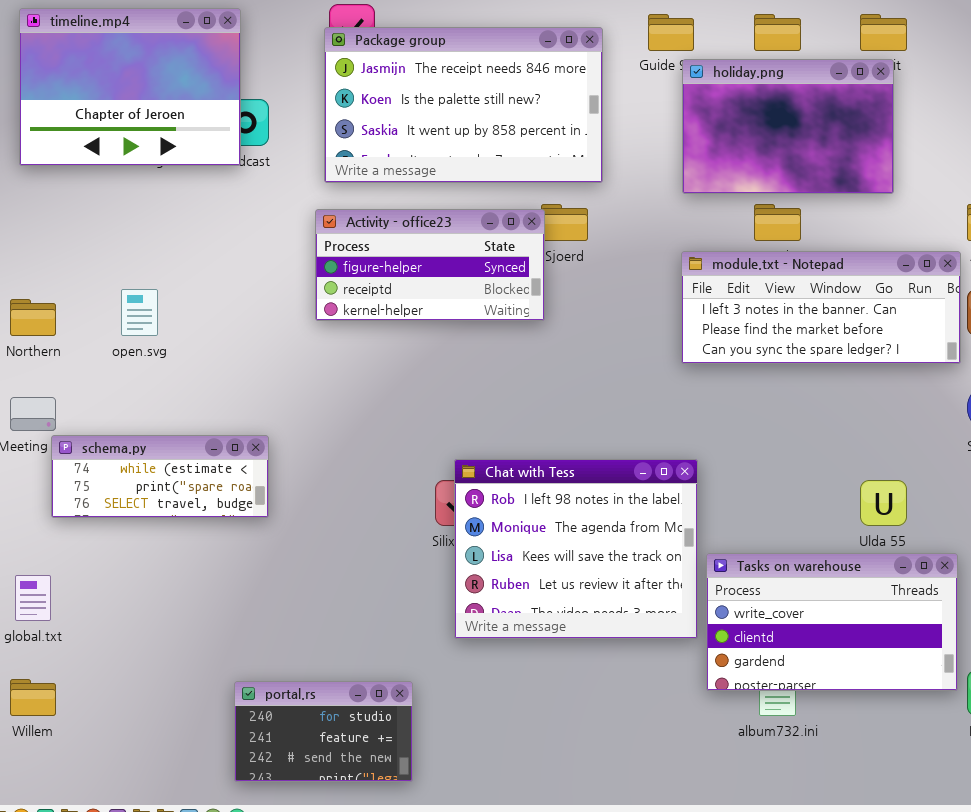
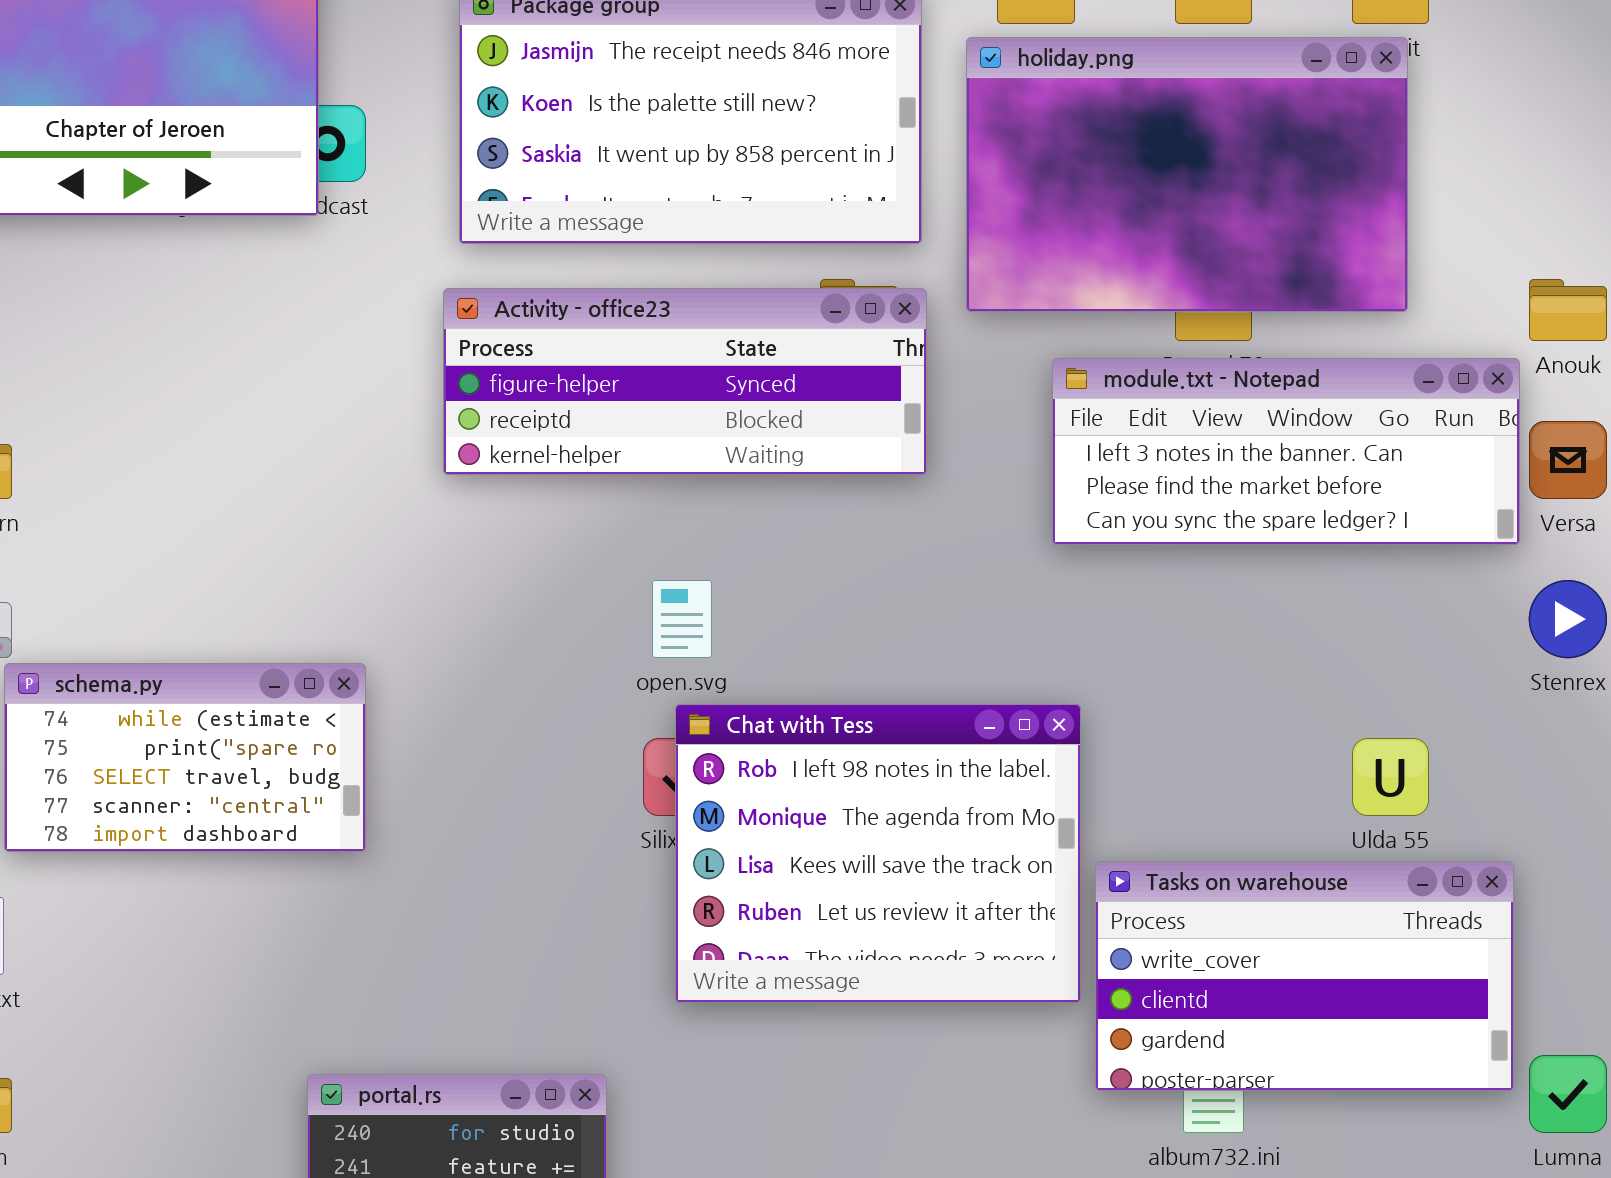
holiday.png: [682,59,894,194] -> [966,37,1408,312], resized
Activity - office23: [315,209,545,321] -> [443,288,927,475], resized
open.svg: [121,289,158,336] -> [652,580,712,658], moved
schema.py: [51,435,269,518] -> [4,663,366,852], resized

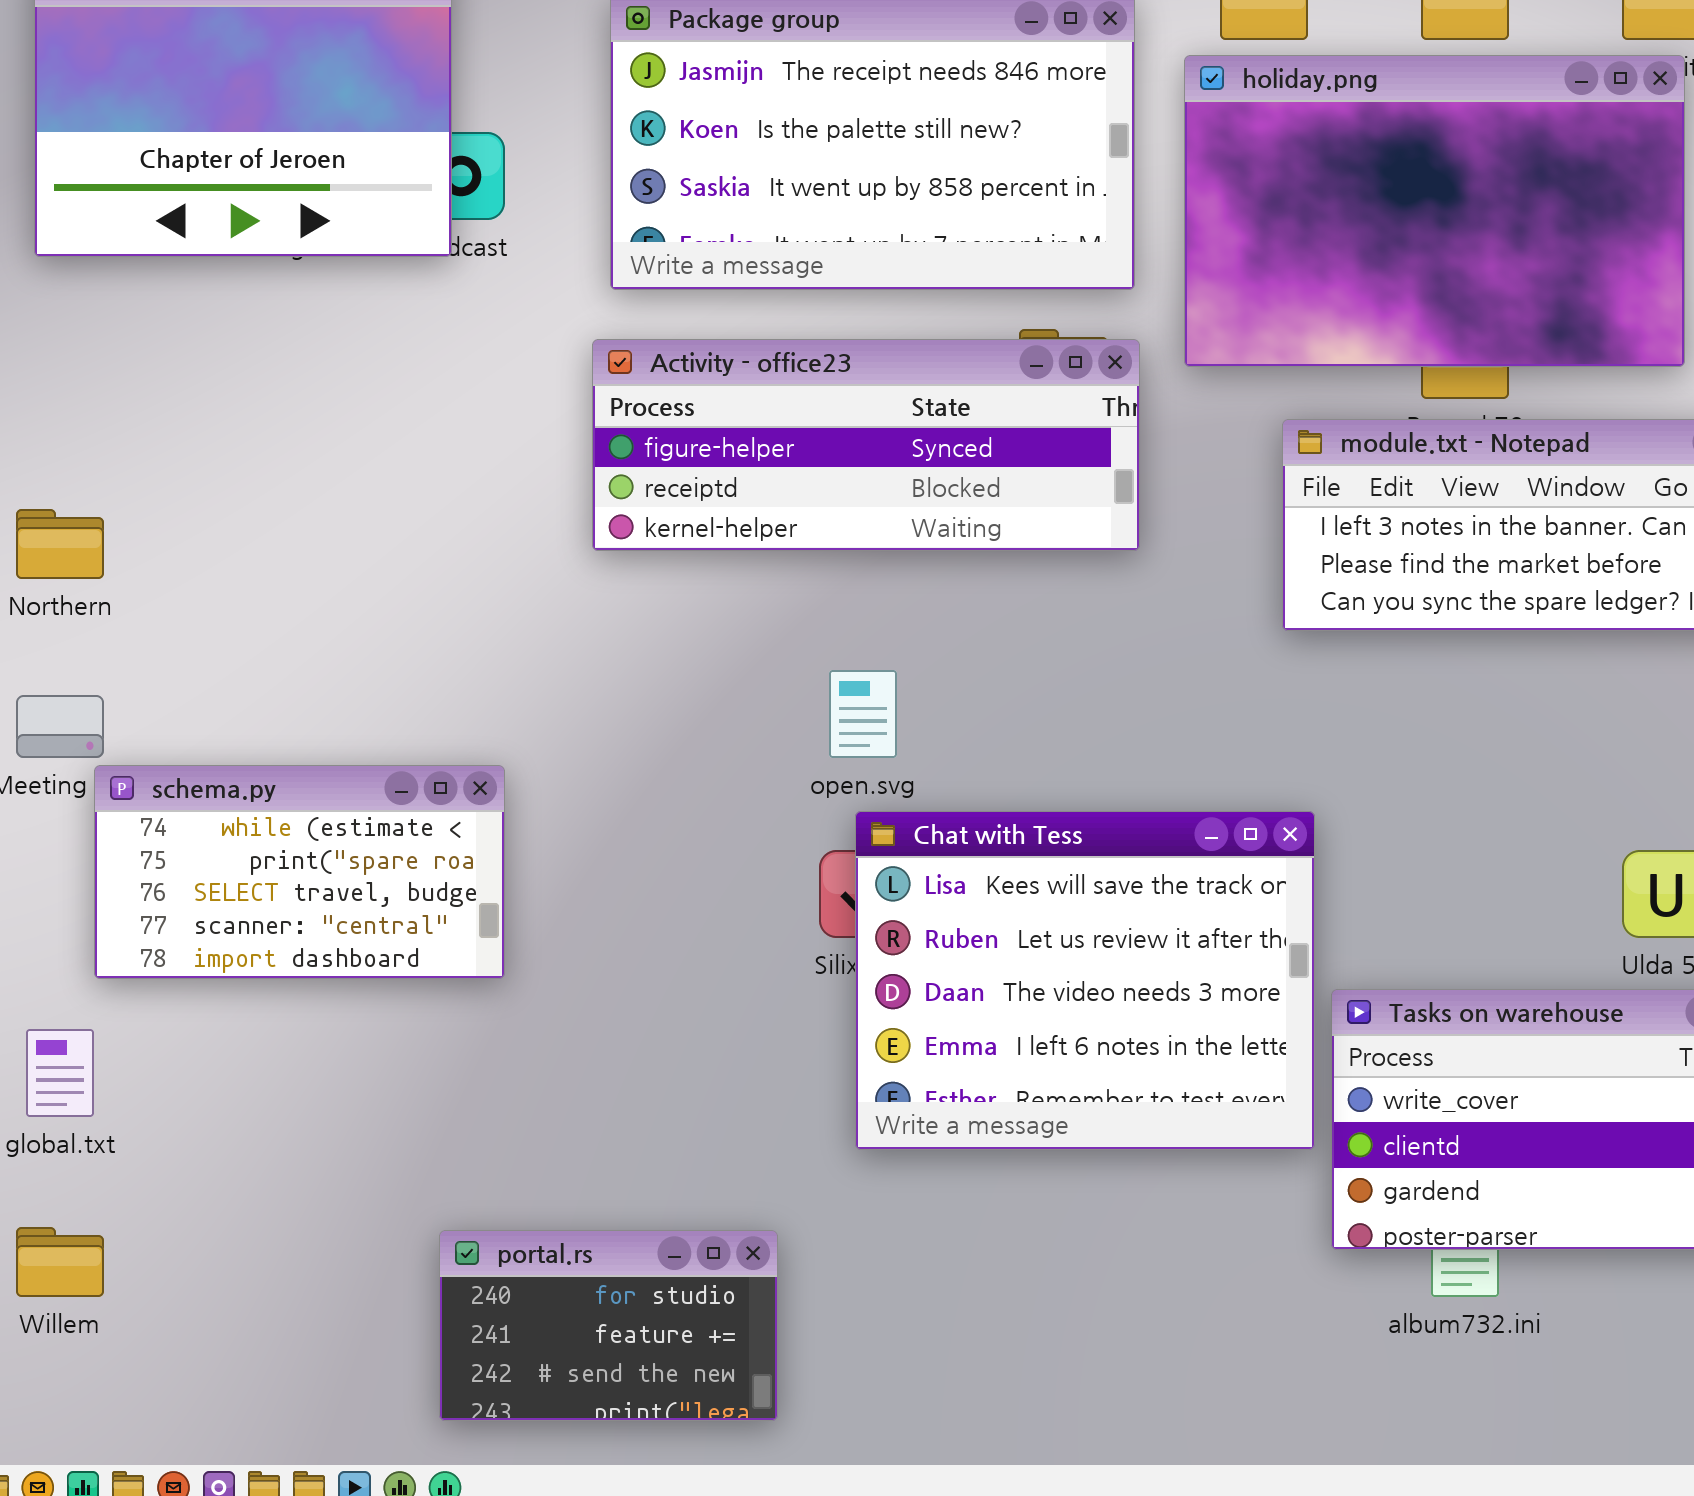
Chat with Tess: [675,704,1081,1003] -> [855,811,1315,1150], scrolled down 2 rows

